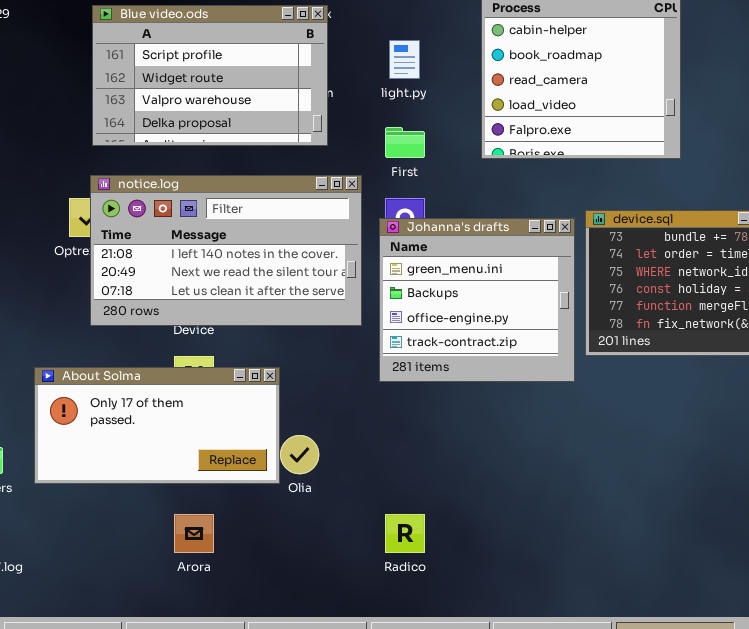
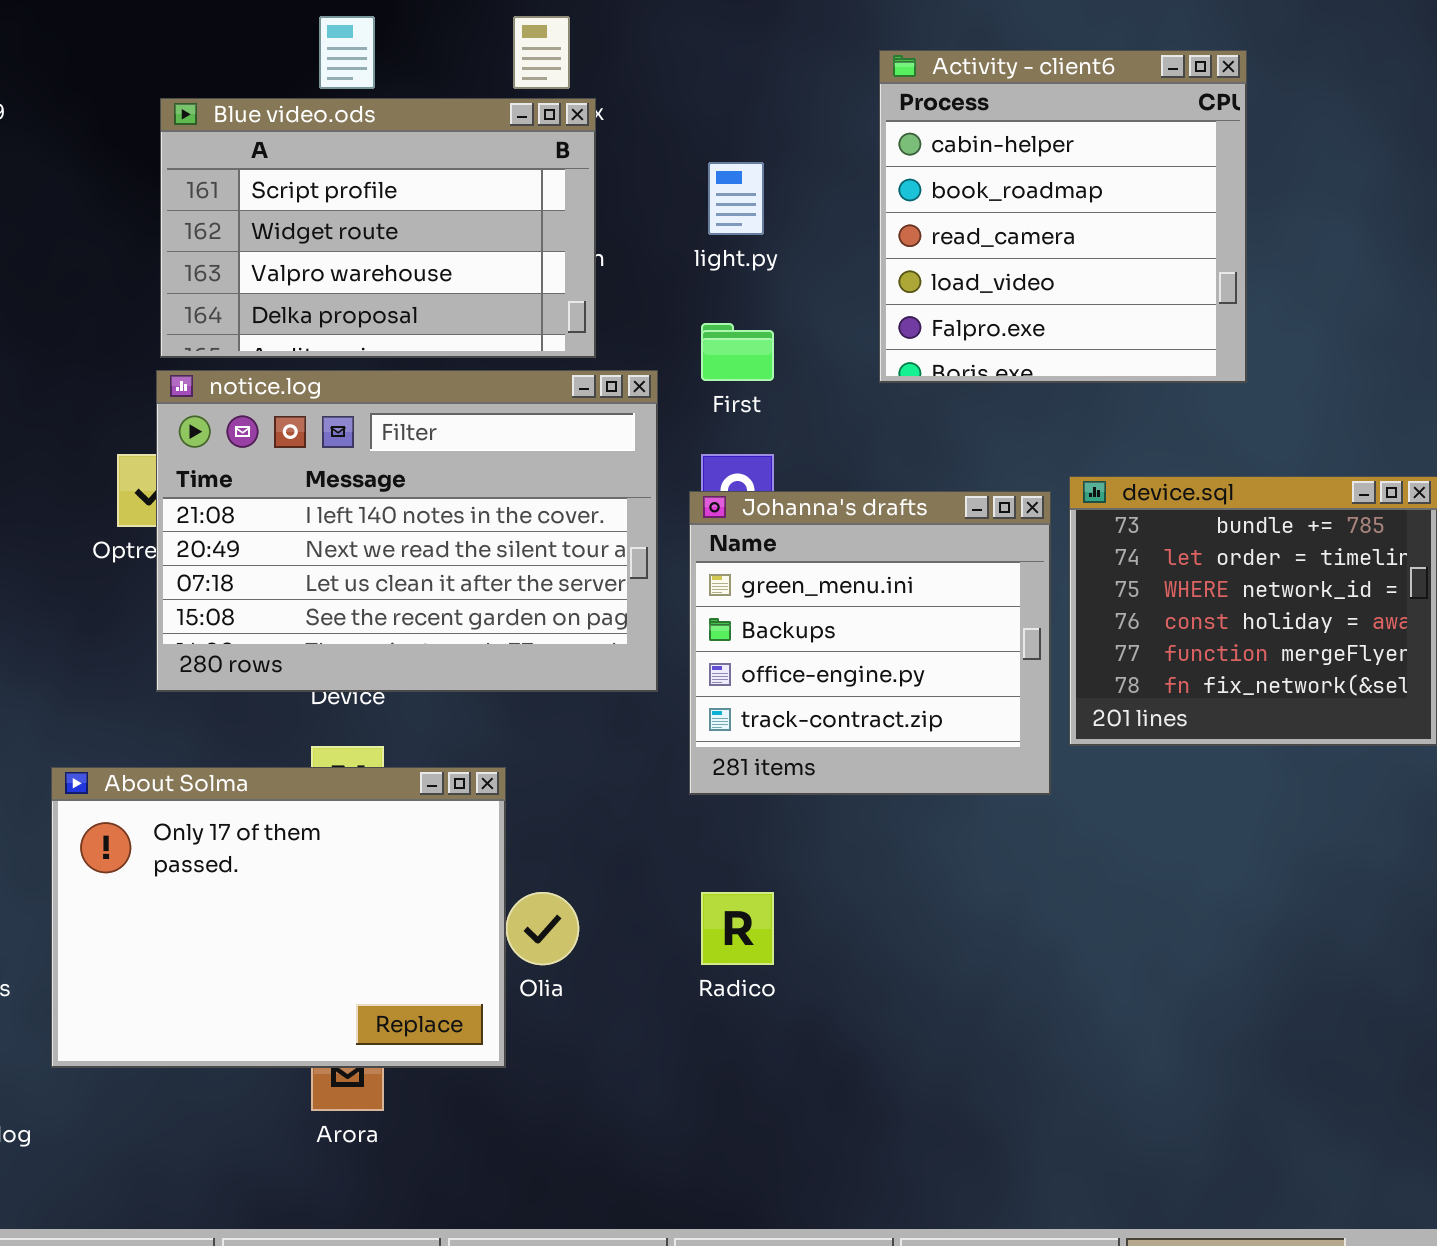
notice.log: [90,175,362,326] -> [156,370,658,692], resized
About Solma: [34,367,280,484] -> [51,767,506,1068], resized
Radico: [385,514,425,553] -> [701,892,774,965], moved

